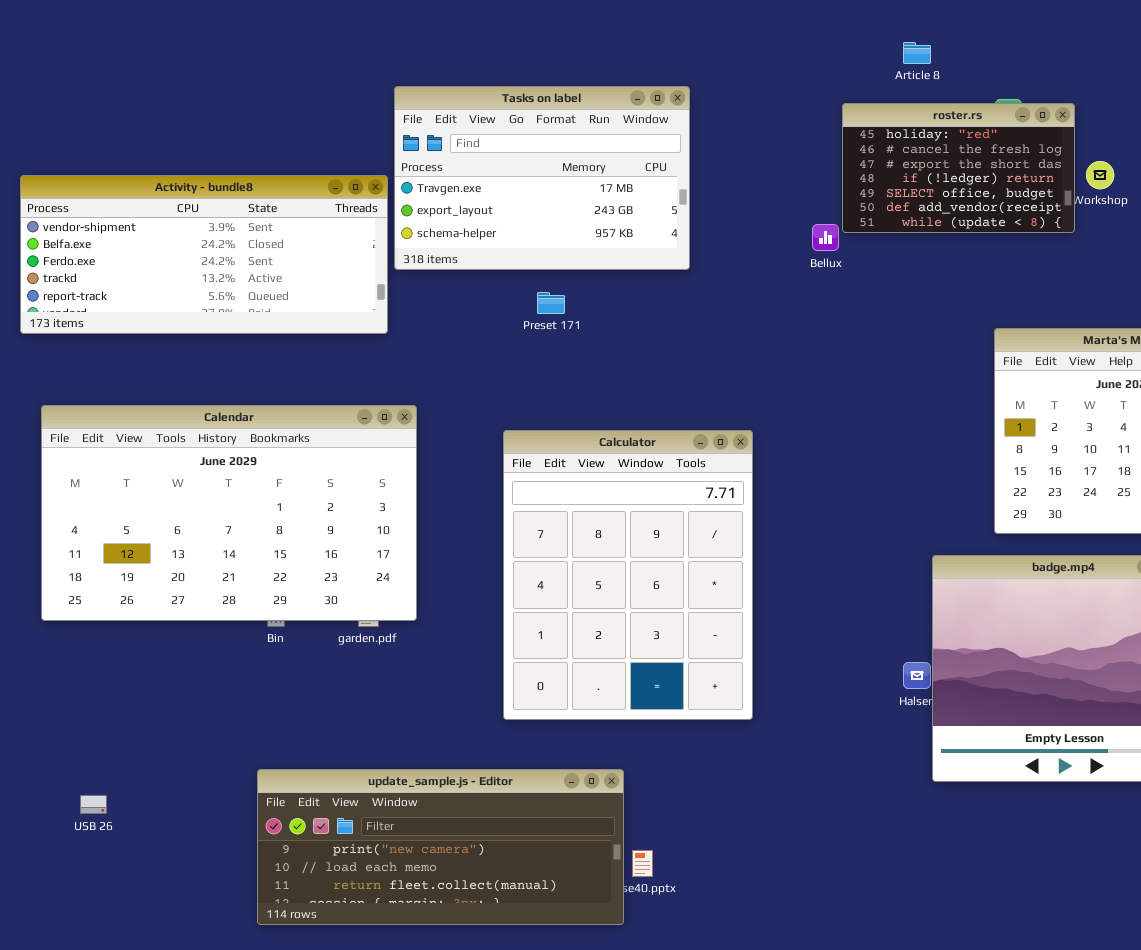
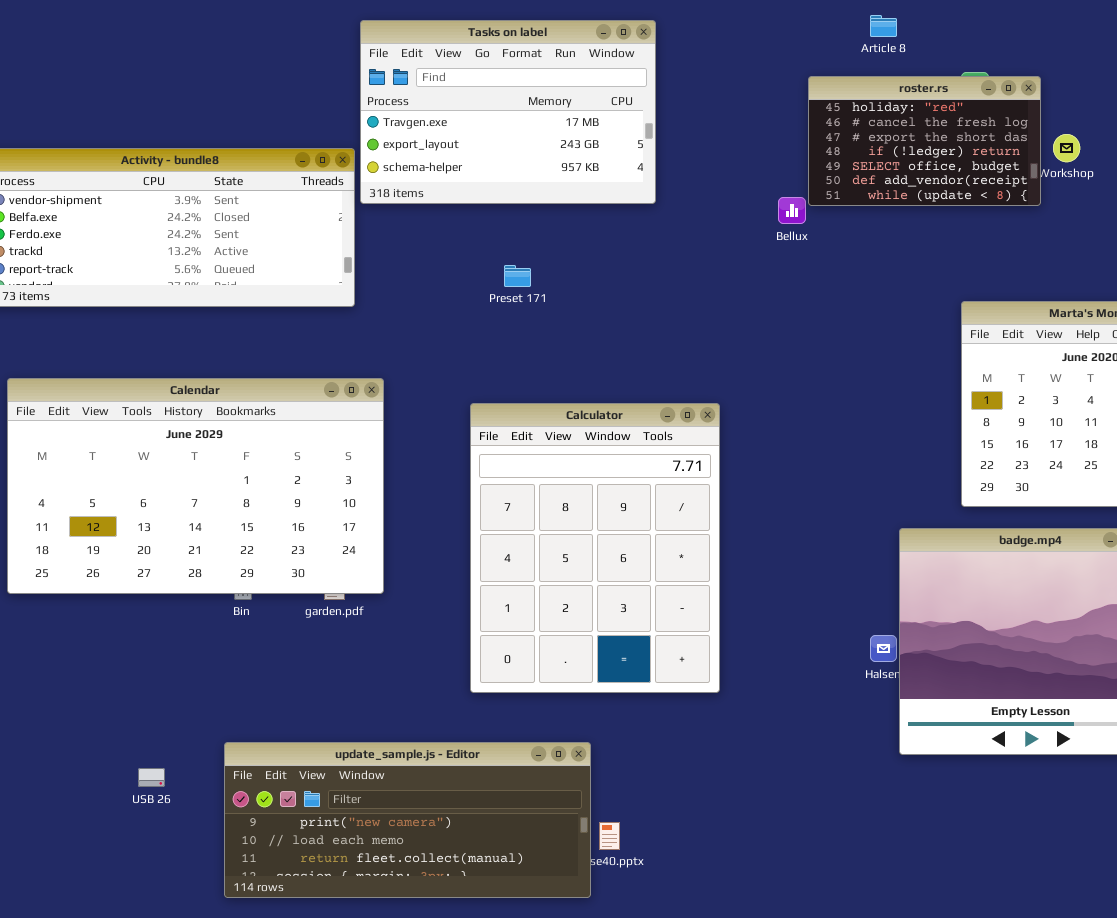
Tasks on label: [394,86,690,270] -> [360,20,656,204], moved
USB 26: [80,795,107,814] -> [138,768,165,787], moved

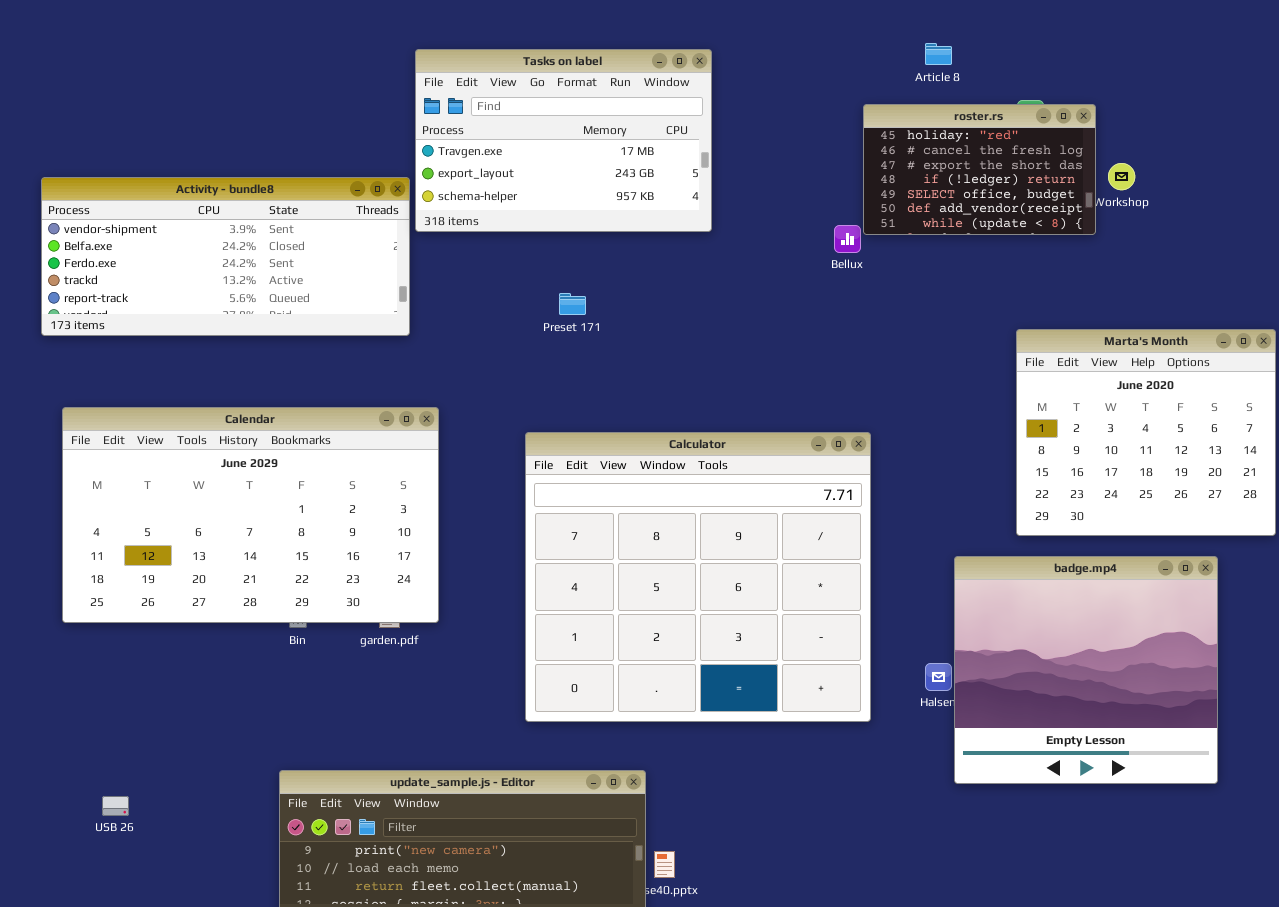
Calculator: [470,403,720,693] -> [525,432,871,722], resized
USB 26: [138,768,165,787] -> [102,796,129,816], moved

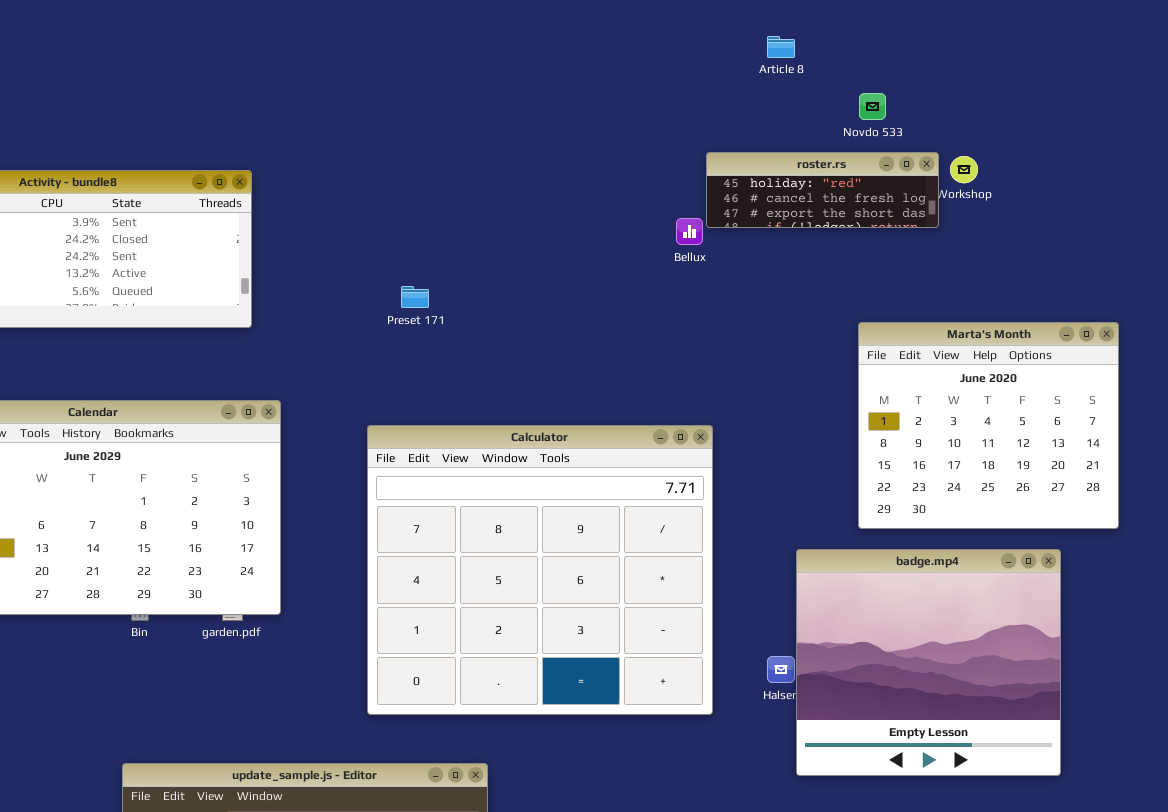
Tasks on label: [415,49,712,232] -> none, closed
roster.rs: [863,104,1096,235] -> [706,152,939,228], resized

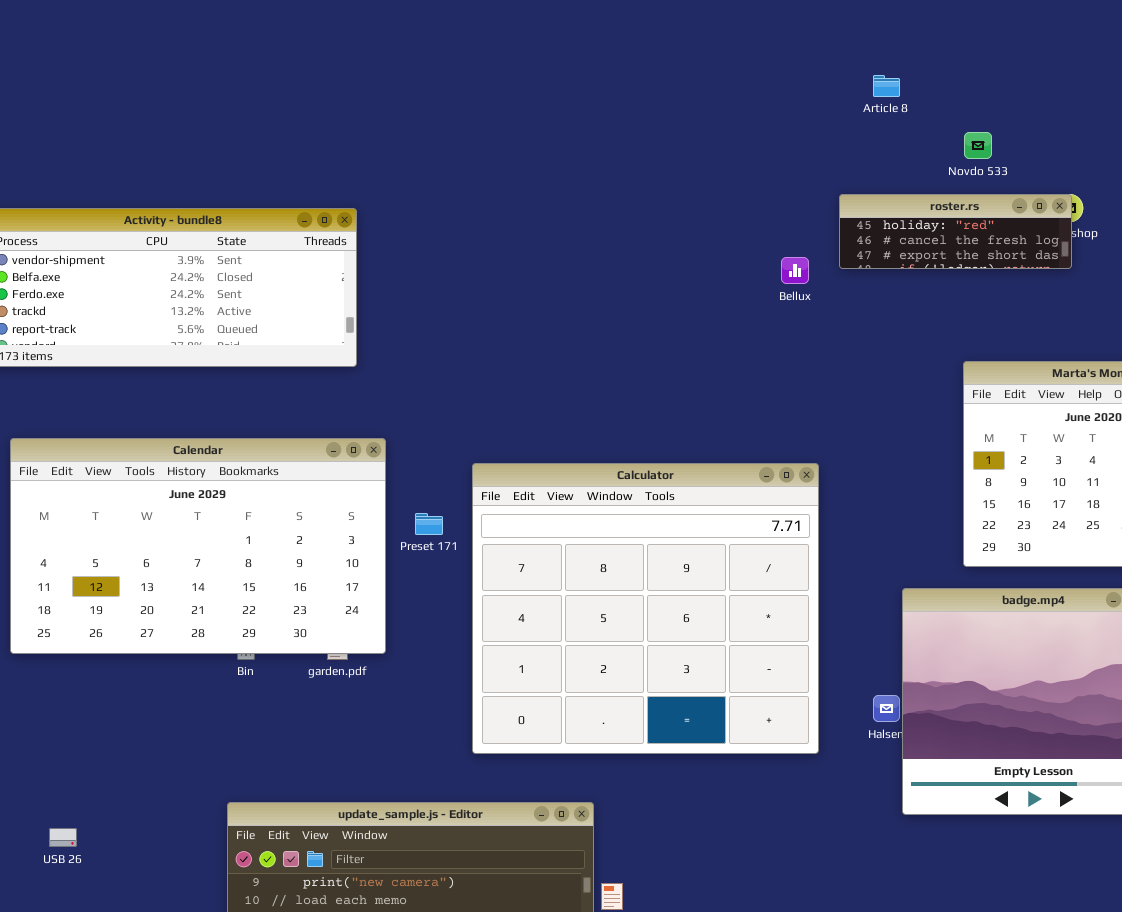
roster.rs: [706,152,939,228] -> [839,194,1072,269], moved
Preset 171: [401,286,429,308] -> [415,513,443,535], moved

